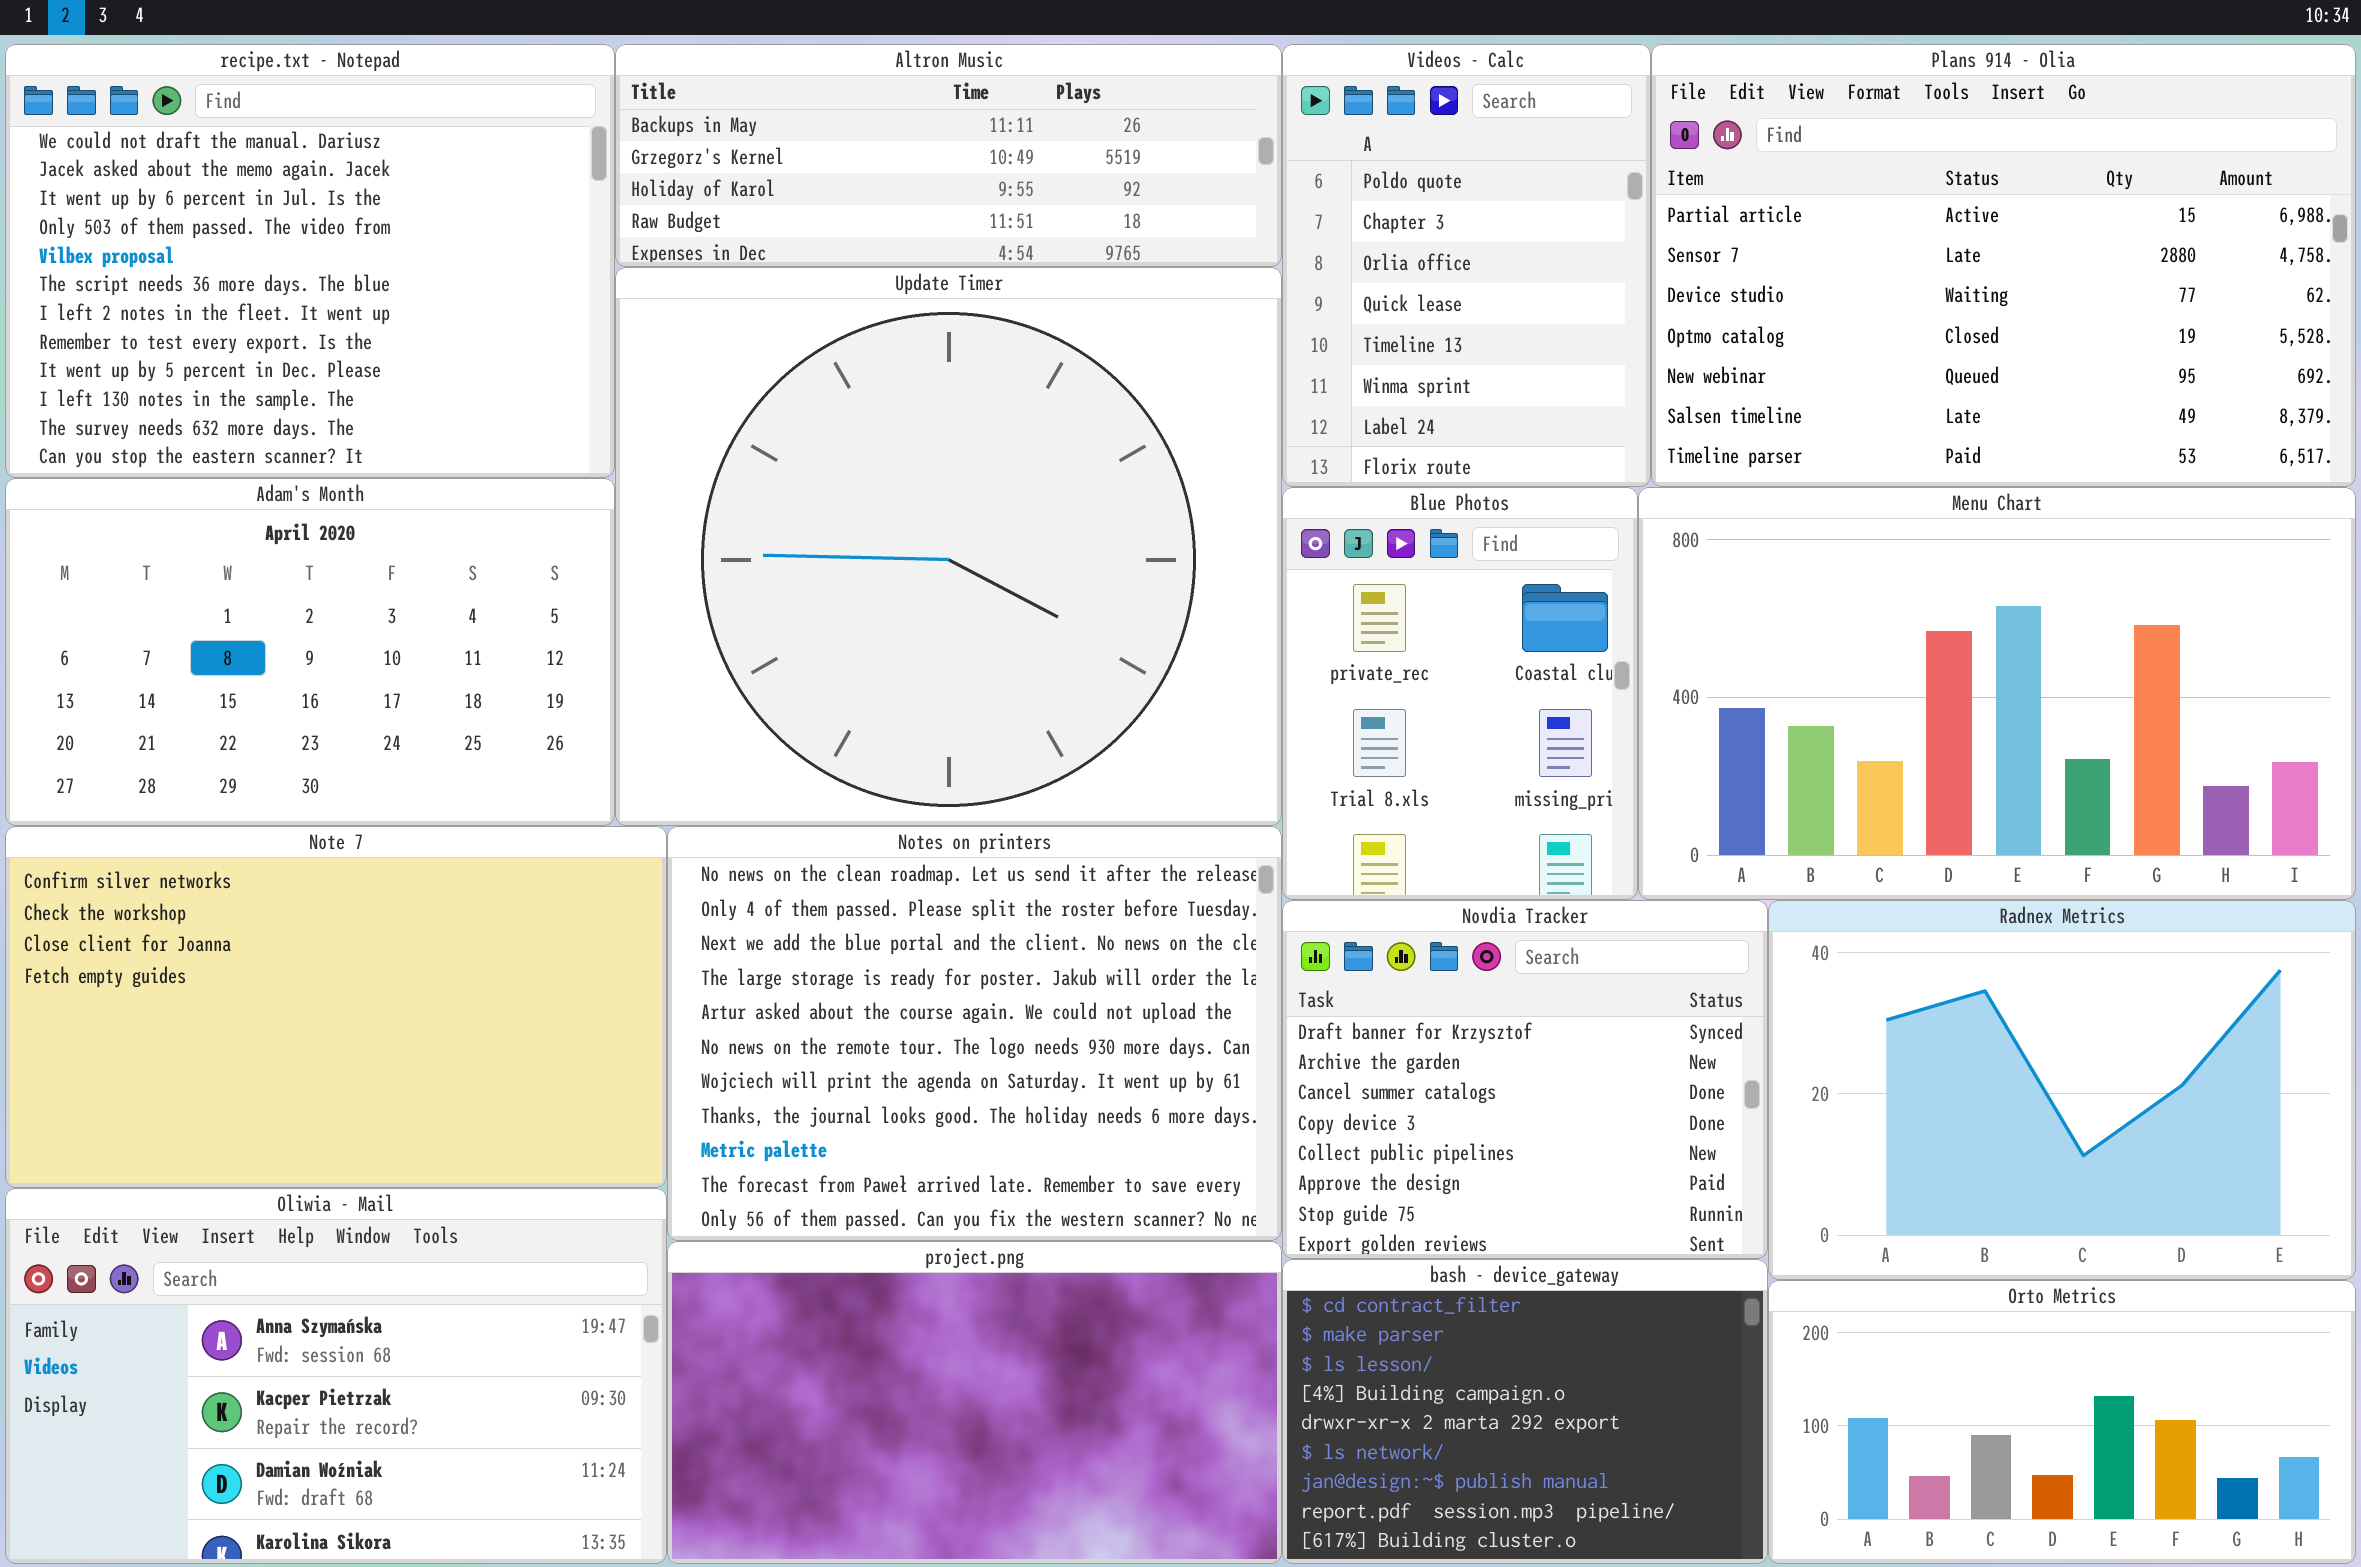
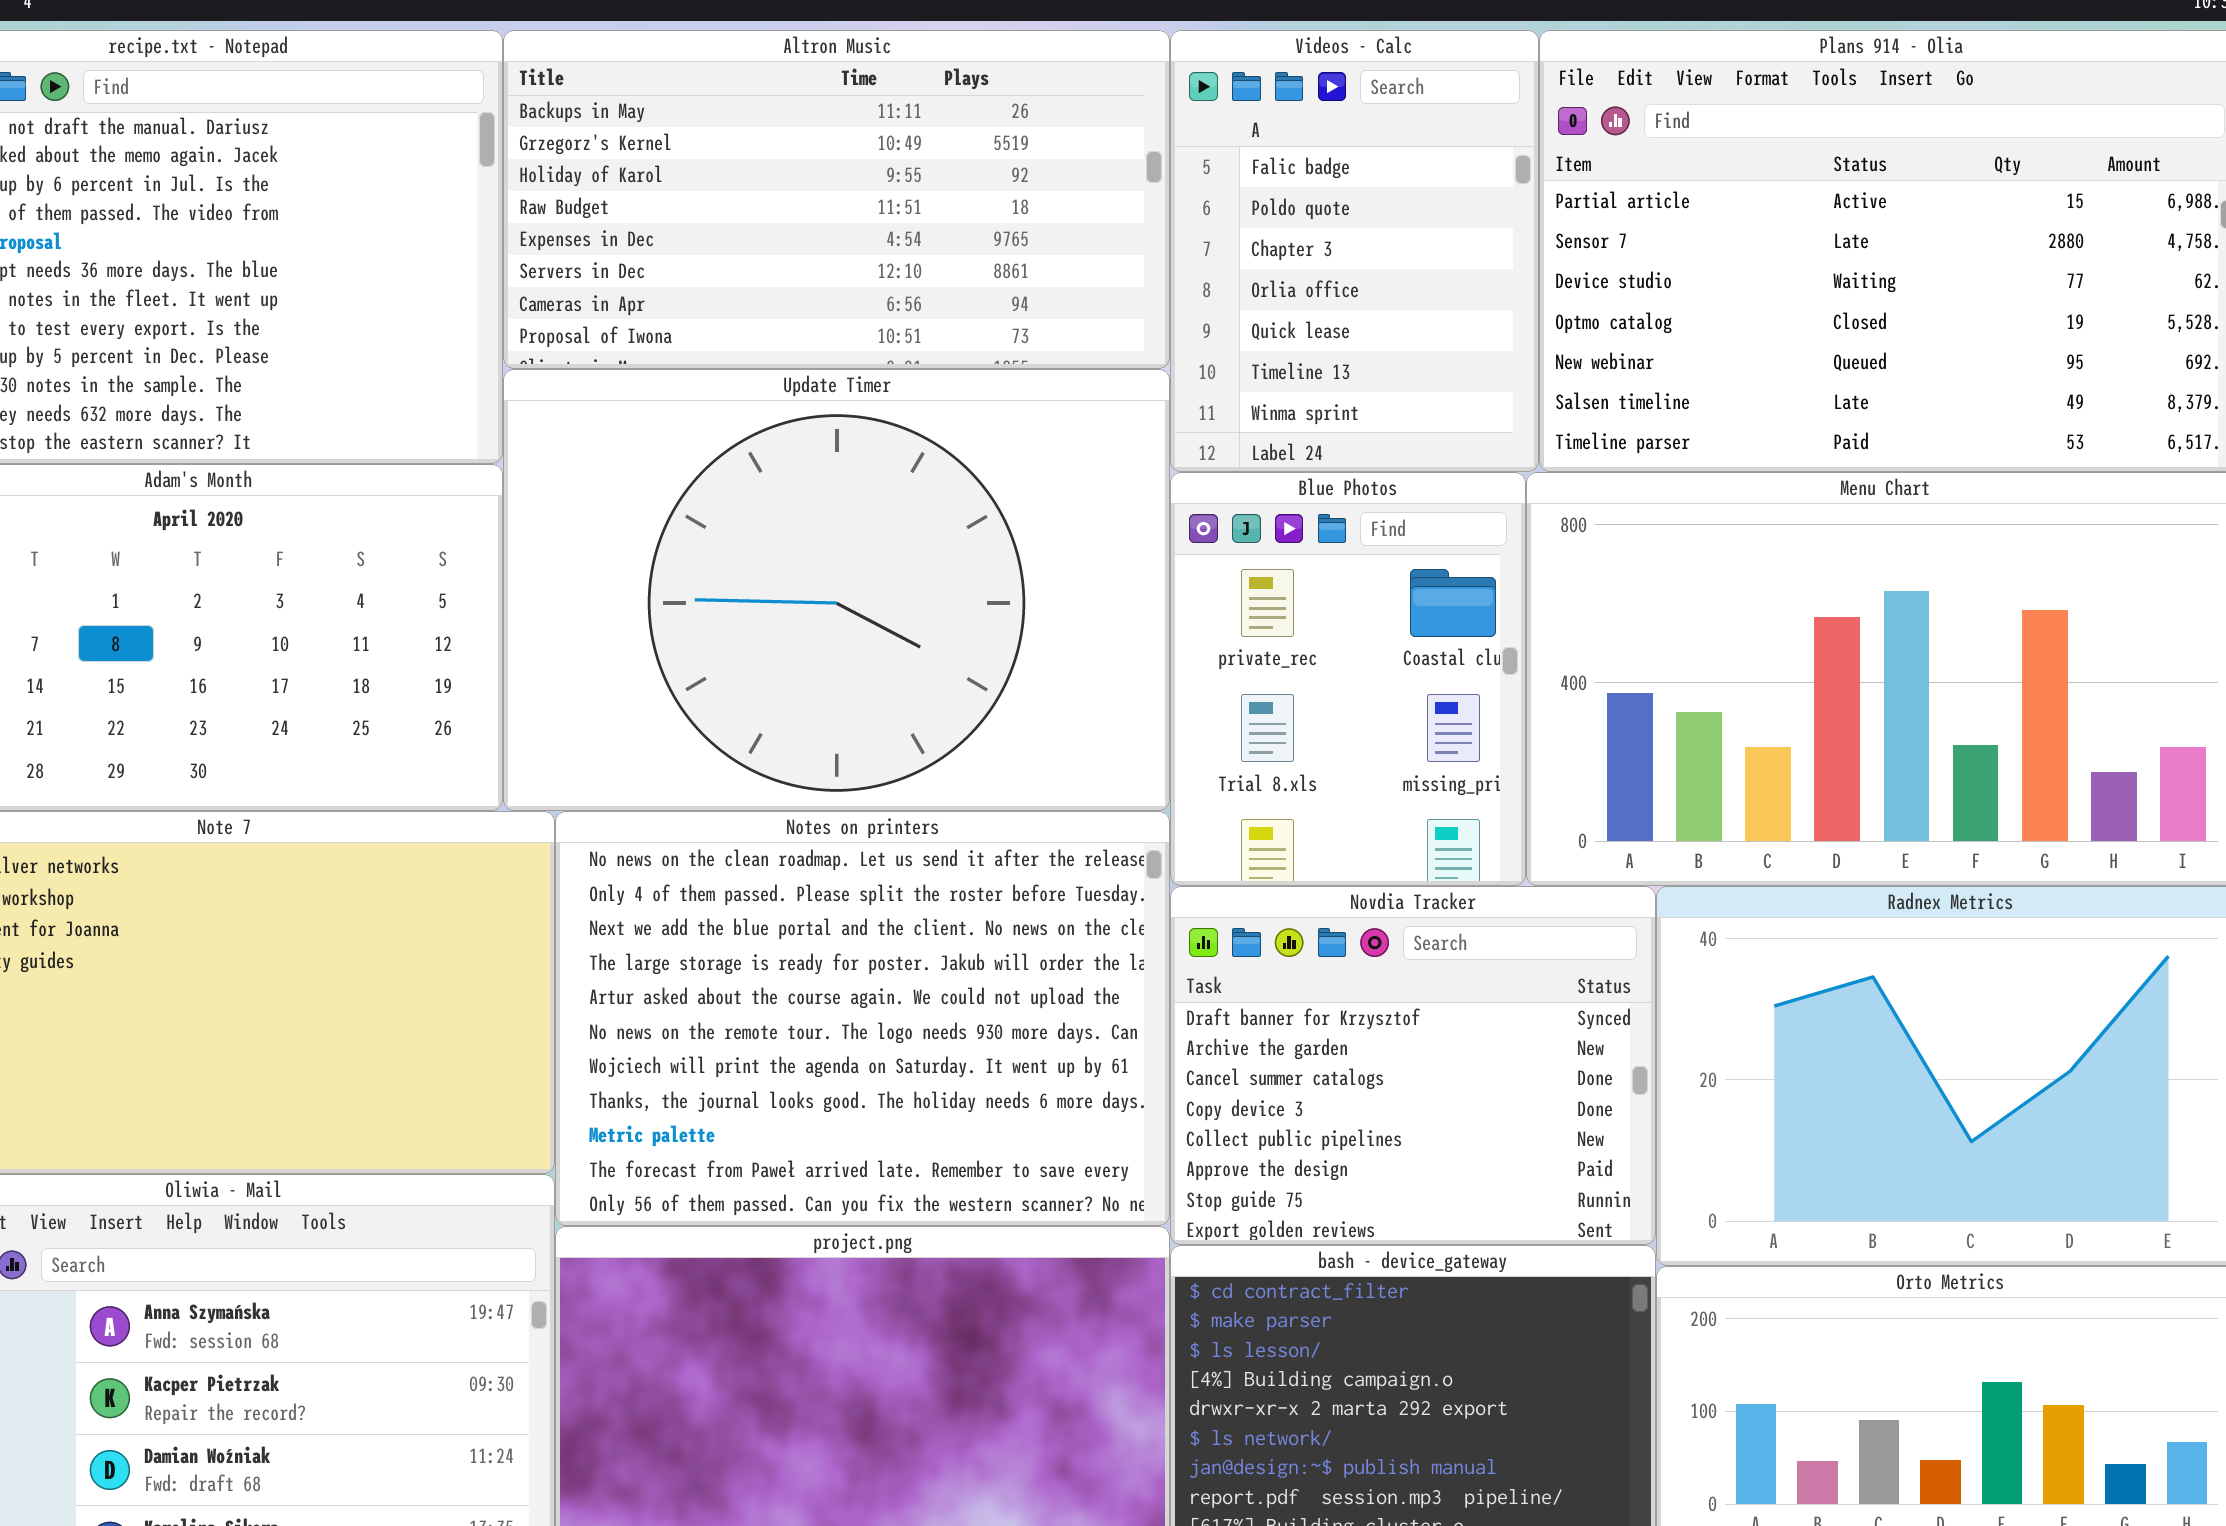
Altron Music: [615,44,1282,267] -> [503,30,1170,369], resized
Videos - Calc: [1282,44,1651,487] -> [1170,30,1539,472], scrolled up 1 row
Update Timer: [615,267,1282,826] -> [503,369,1170,811], resized

